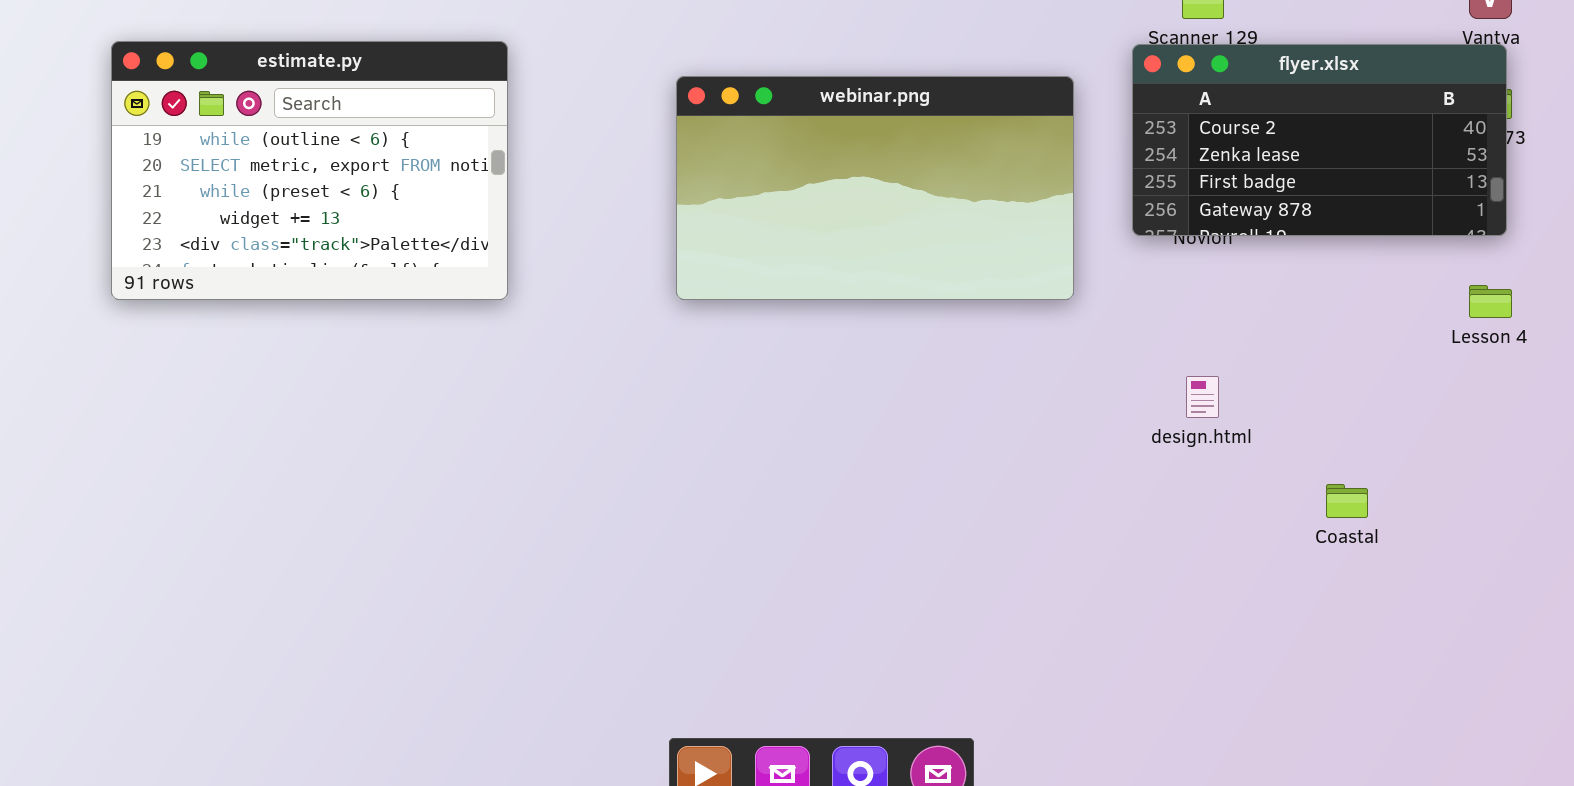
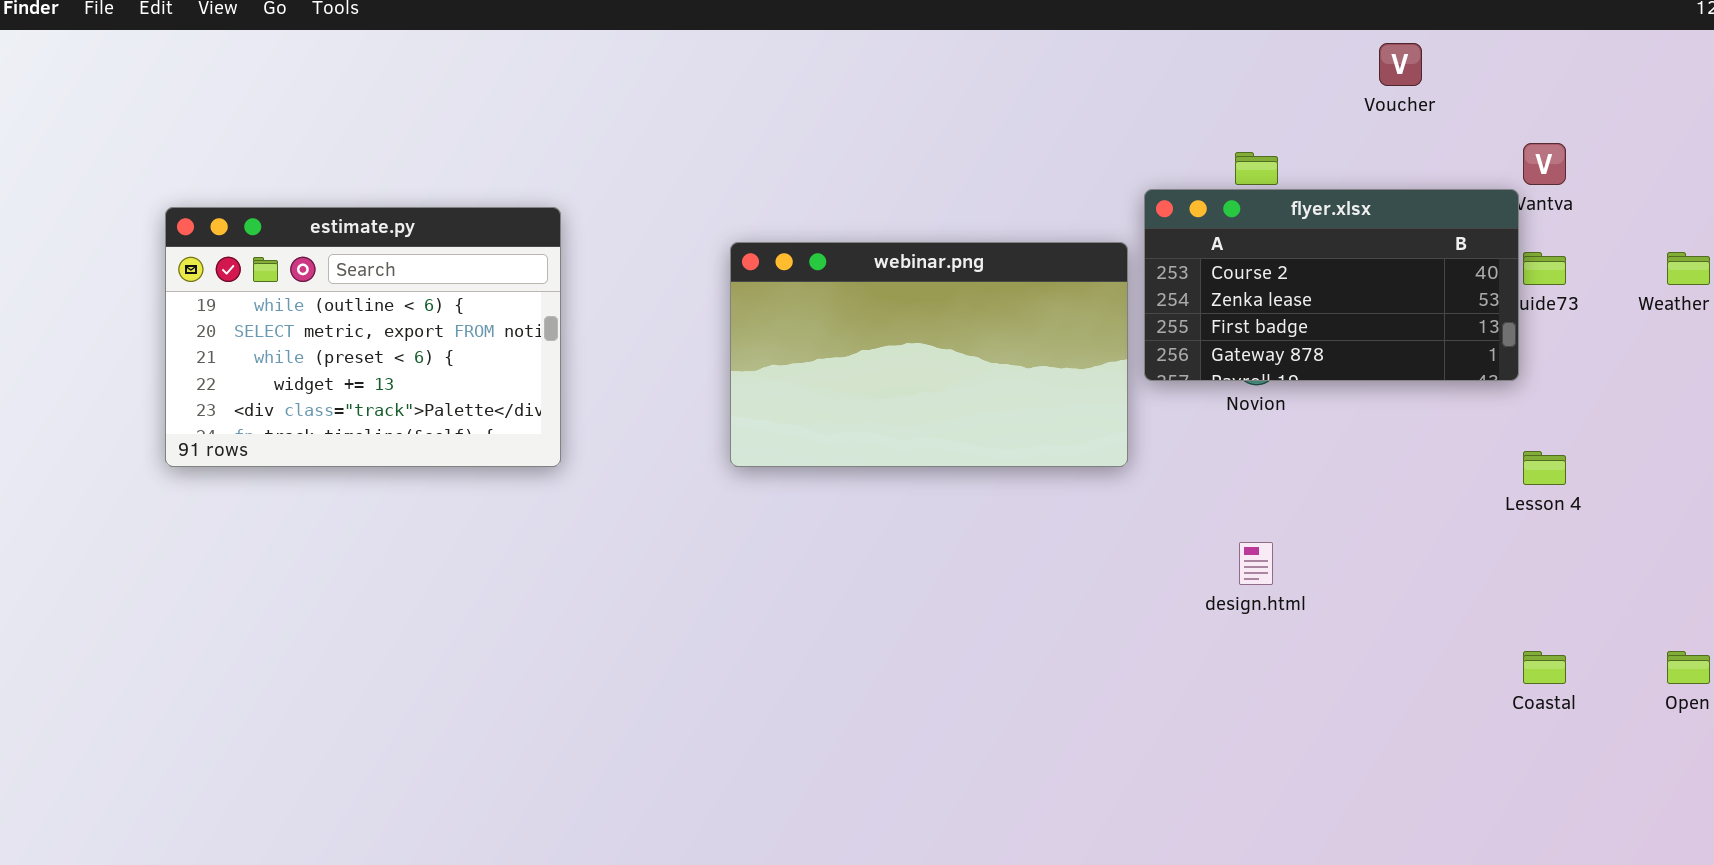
flyer.xlsx: [1132,44,1507,236] -> [1144,189,1519,381], moved
Coastal: [1326,484,1368,518] -> [1523,651,1566,684], moved

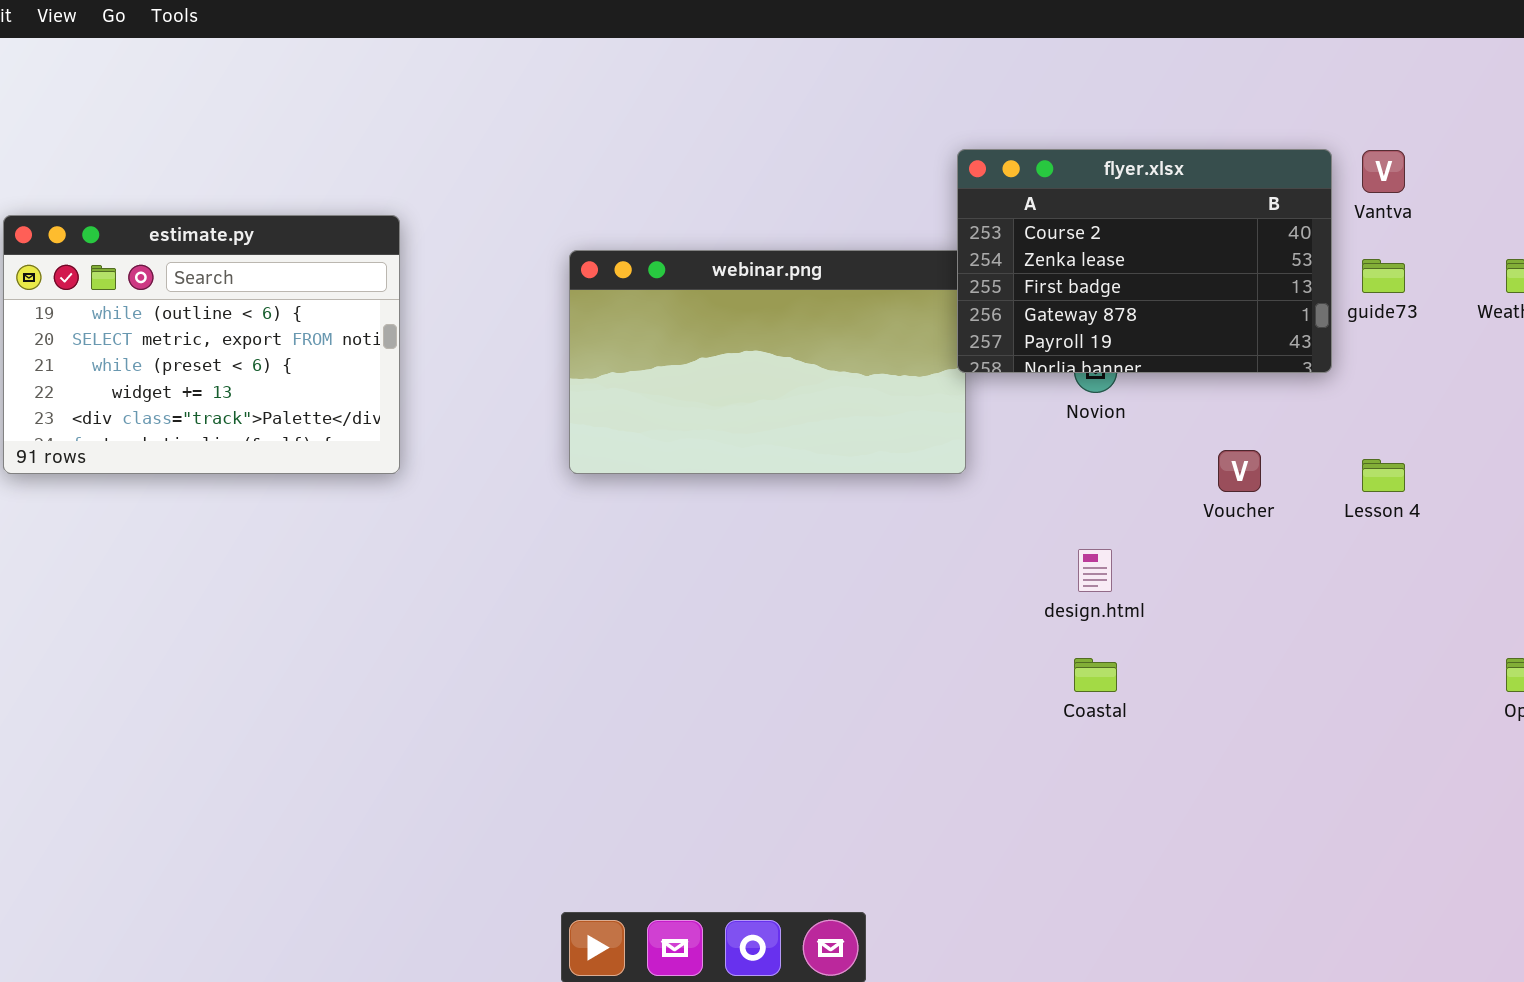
Voucher: [1379,43,1422,86] -> [1218,450,1261,492], moved
flyer.xlsx: [1144,189,1519,381] -> [957,149,1332,373], moved, resized
Coastal: [1523,651,1566,684] -> [1074,658,1117,692], moved

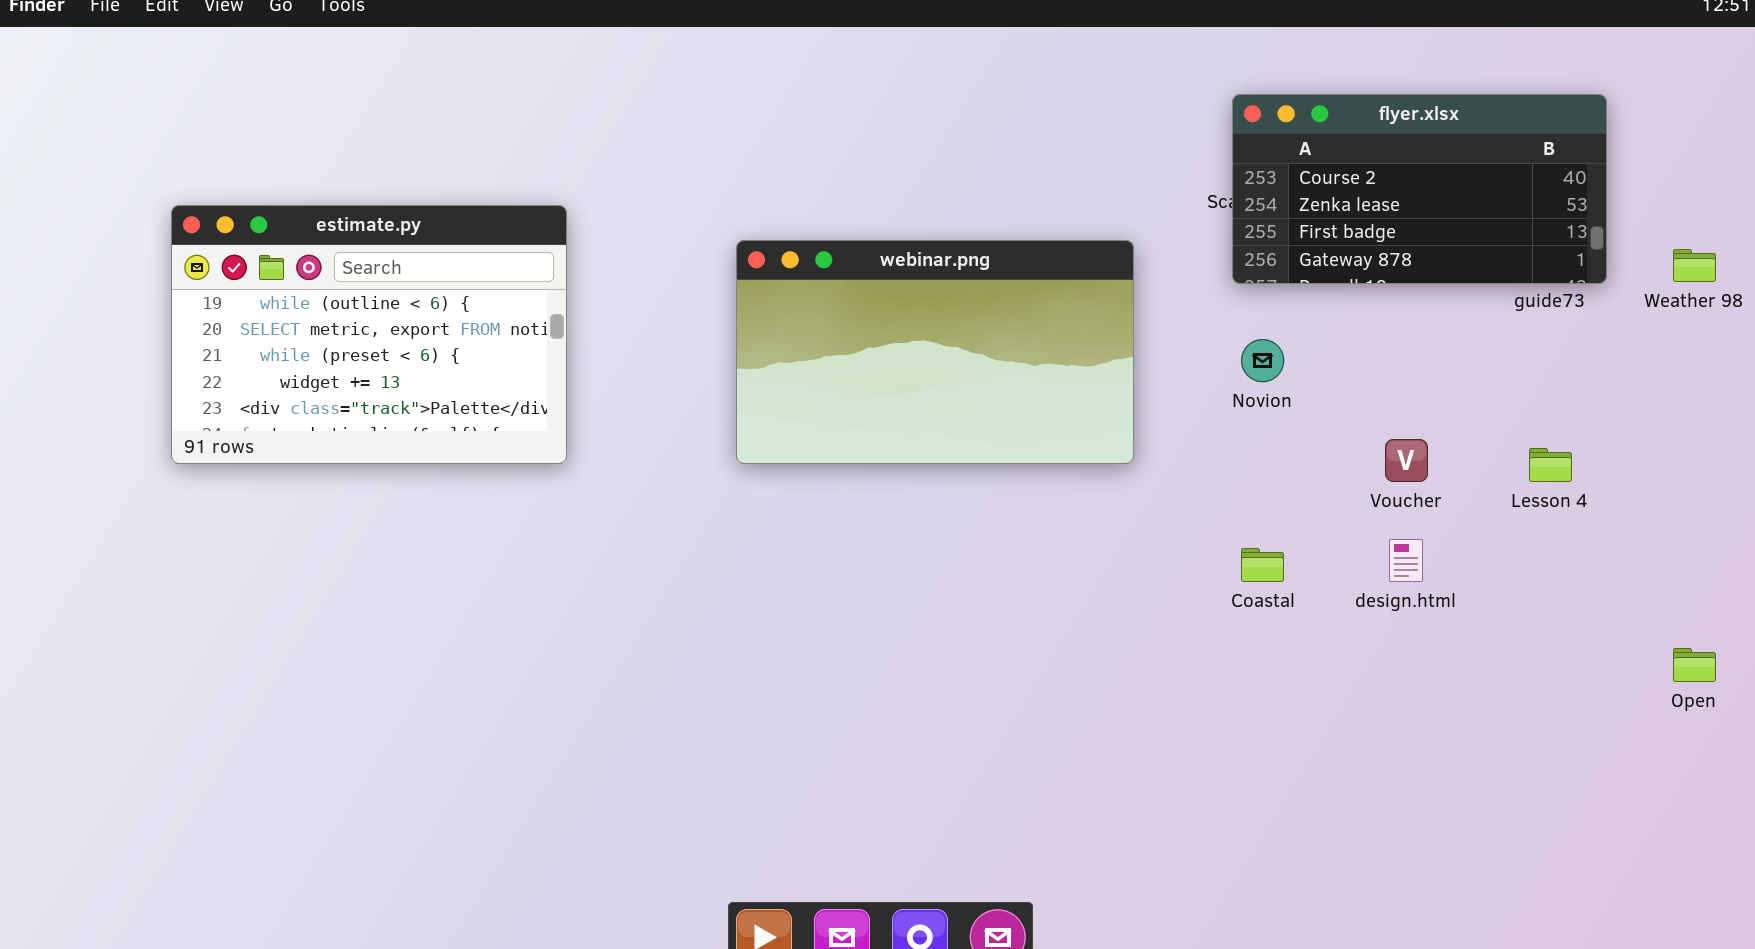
flyer.xlsx: [957,149,1332,373] -> [1232,94,1607,284], moved, resized
design.html: [1078,549,1112,592] -> [1389,539,1423,582], moved
Coastal: [1074,658,1117,692] -> [1241,548,1284,582], moved

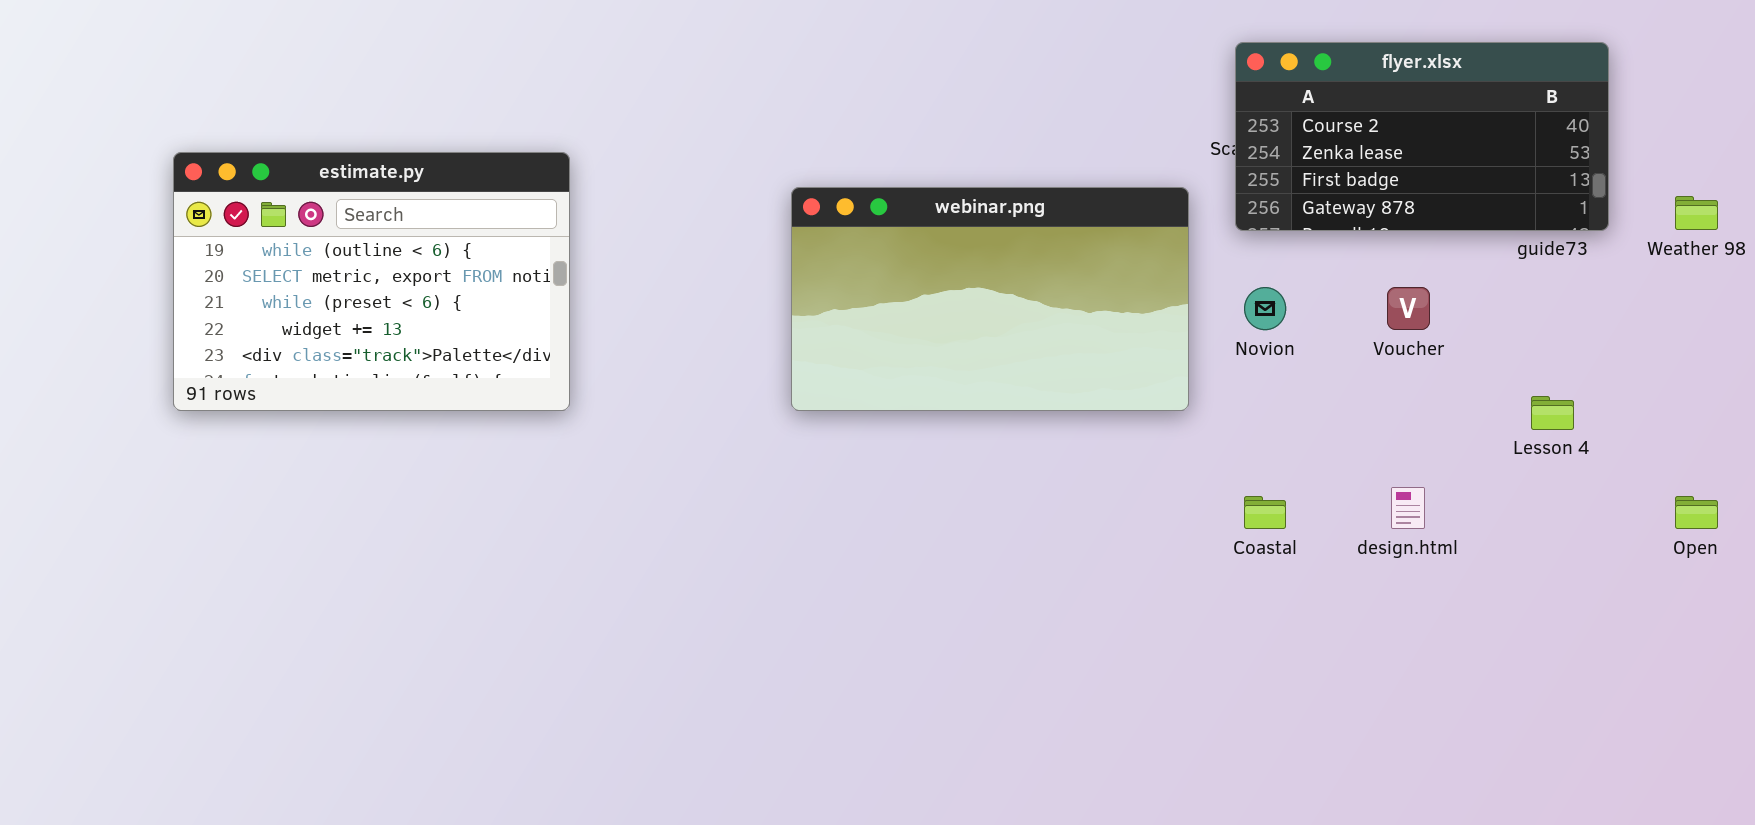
webinar.png: [736,240,1134,464] -> [791,187,1189,411], moved
Voucher: [1385,439,1428,482] -> [1387,287,1430,330], moved
Open: [1673,648,1716,682] -> [1675,496,1718,529], moved

